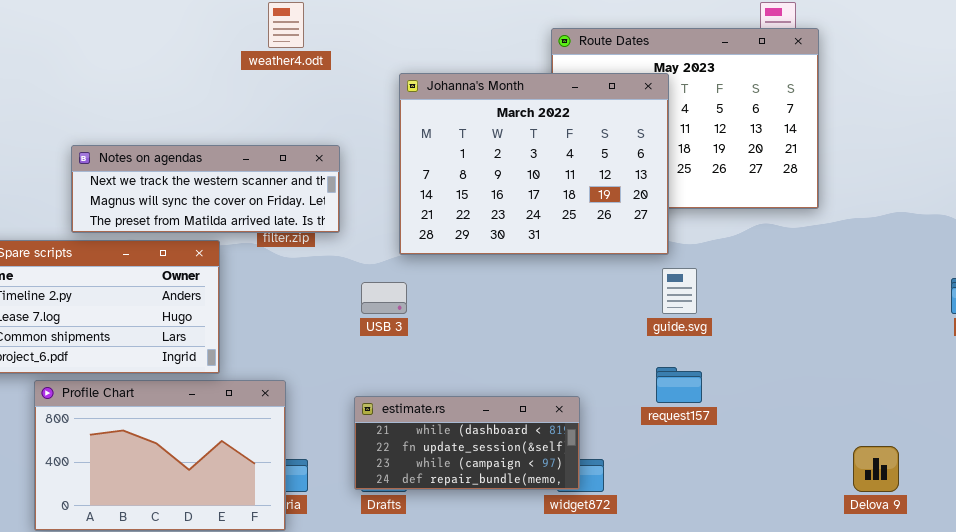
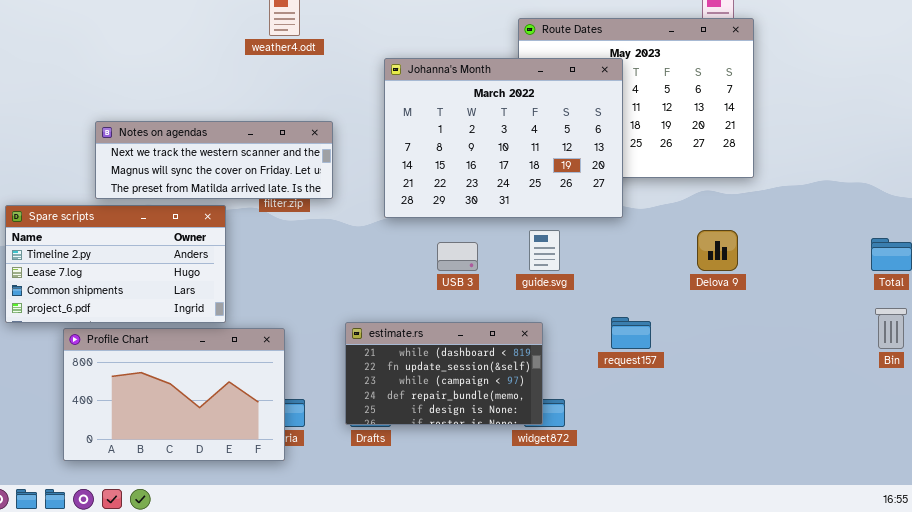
guide.svg: [662,268,697,314] -> [529,230,560,271], moved
USB 3: [361,282,407,314] -> [437,242,478,271], moved
estimate.rs: [354,396,580,490] -> [345,322,543,425], resized
Delova 9: [853,446,899,492] -> [697,230,738,271], moved

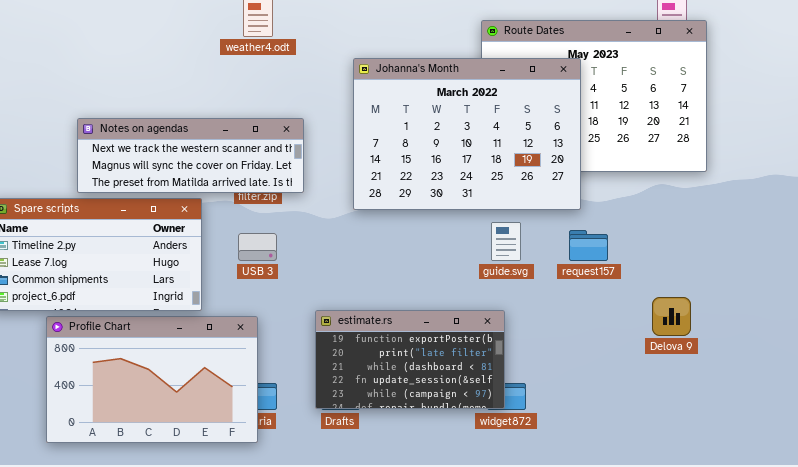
Delova 9: [697,230,738,271] -> [652,297,691,336], moved
USB 3: [437,242,478,271] -> [238,233,277,261], moved
request157: [611,317,651,349] -> [569,230,608,261], moved
estimate.rs: [345,322,543,425] -> [315,310,505,409], scrolled up 2 rows

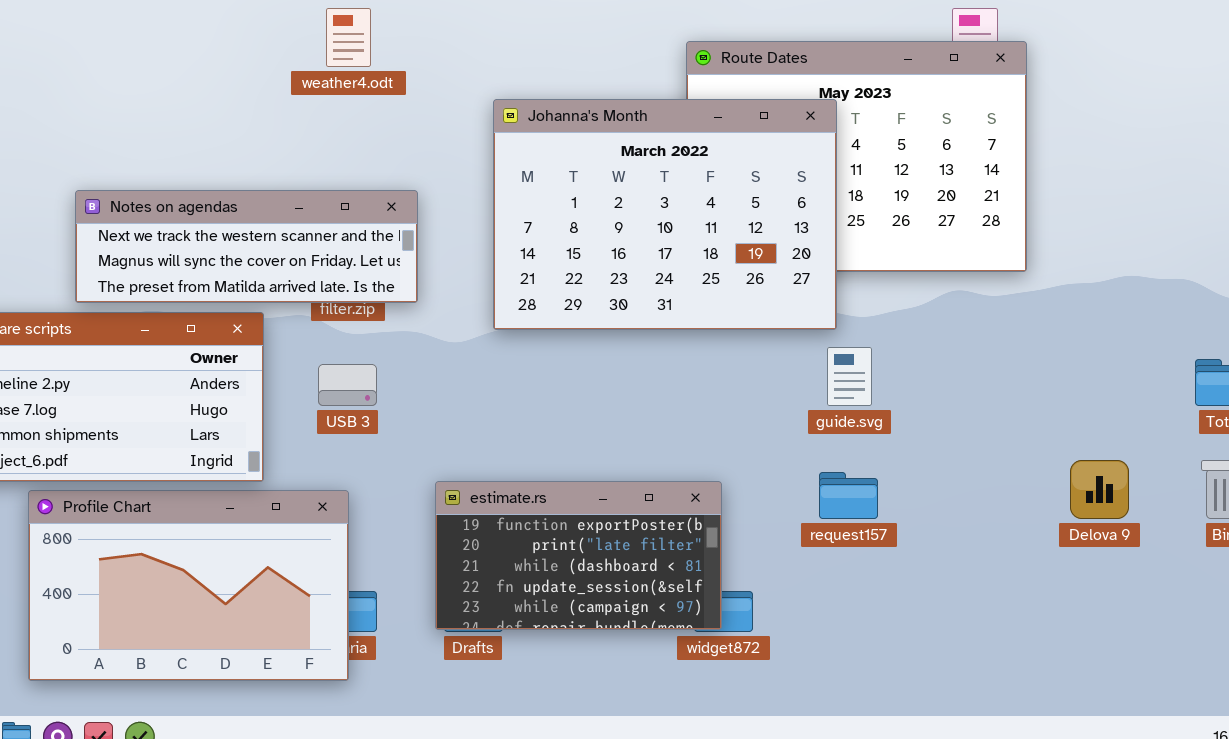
guide.svg: [491,222,521,261] -> [827,347,872,406], moved
request157: [569,230,608,261] -> [819,472,878,519], moved
Delova 9: [652,297,691,336] -> [1070,460,1129,519], moved

